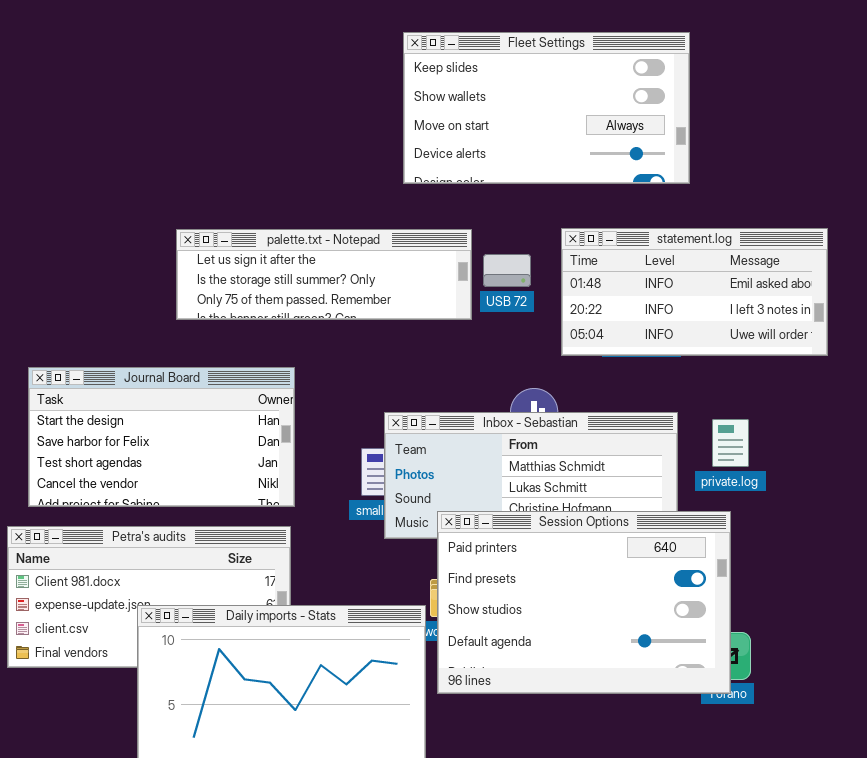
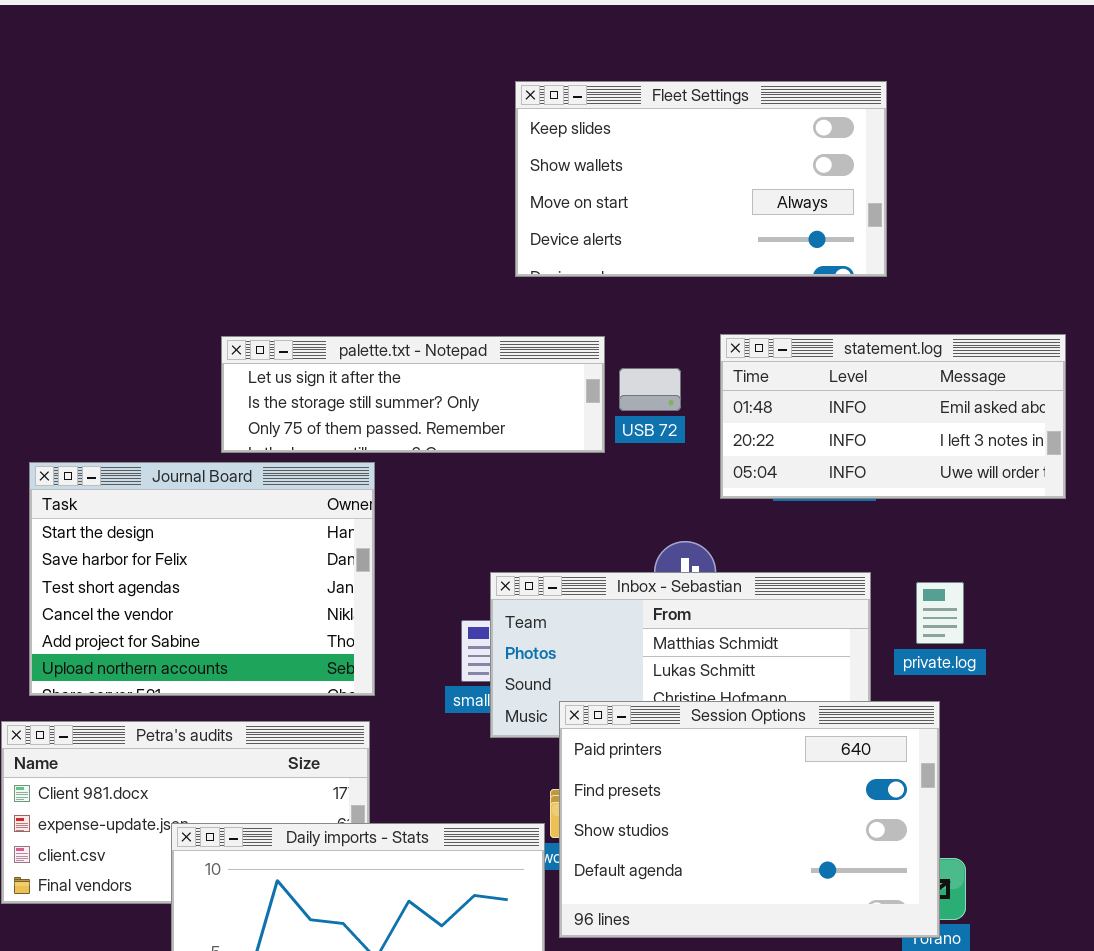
Journal Board: [28,367,295,507] -> [29,462,375,696], resized

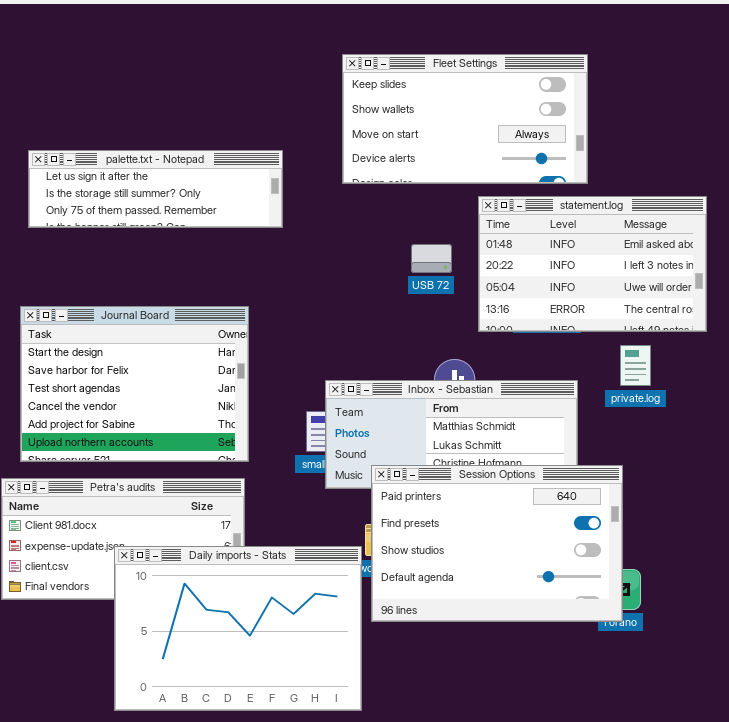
statement.log: [720,334,1066,499] -> [478,196,707,332], resized
palette.txt - Notepad: [221,336,605,453] -> [28,150,283,228], moved
private.log: [916,582,964,644] -> [620,345,651,386], moved

